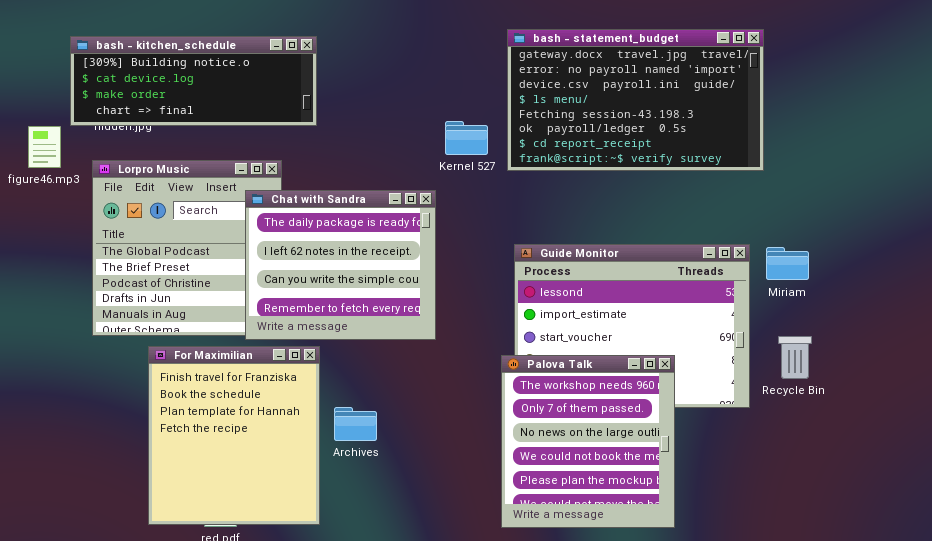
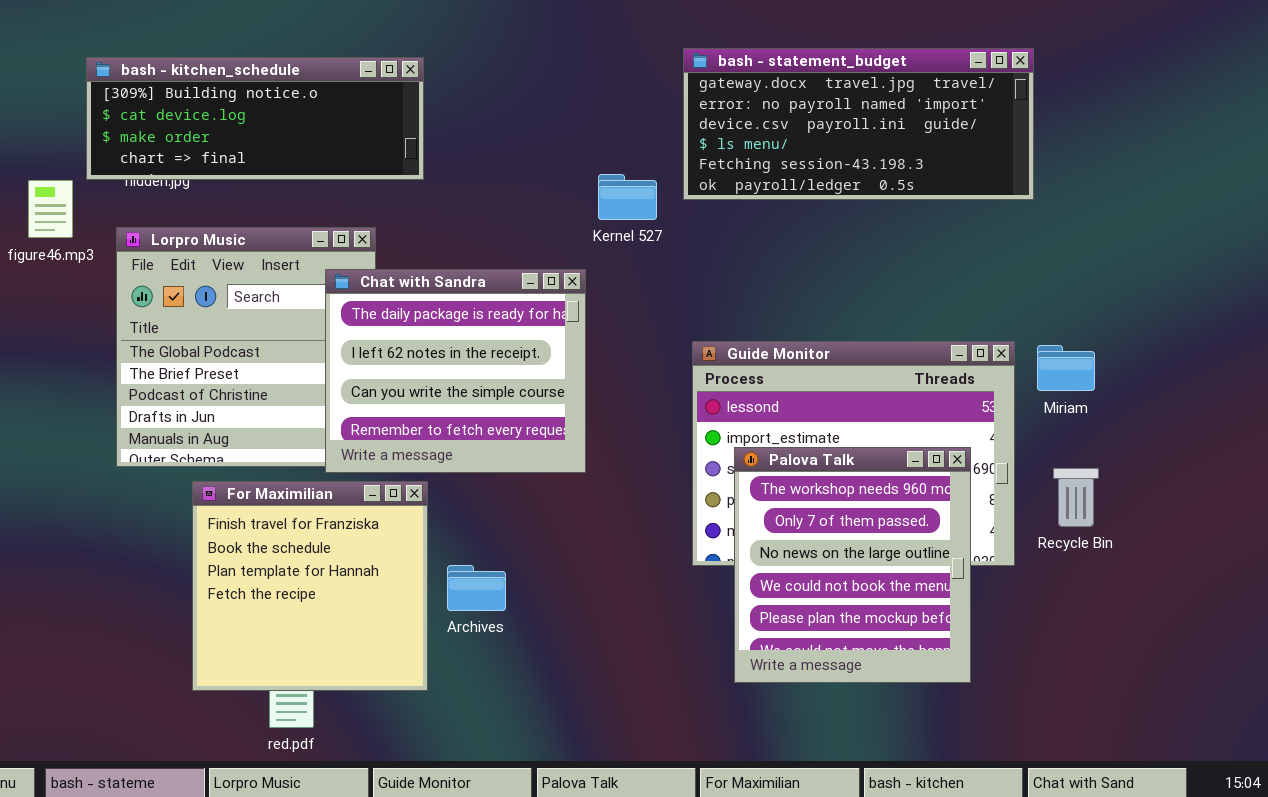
bash - statement_budget: [507,29,764,171] -> [683,48,1034,200], resized
For Maximilian: [148,346,320,525] -> [192,481,428,691], resized
Palova Talk: [501,355,675,528] -> [734,447,971,683], moved

